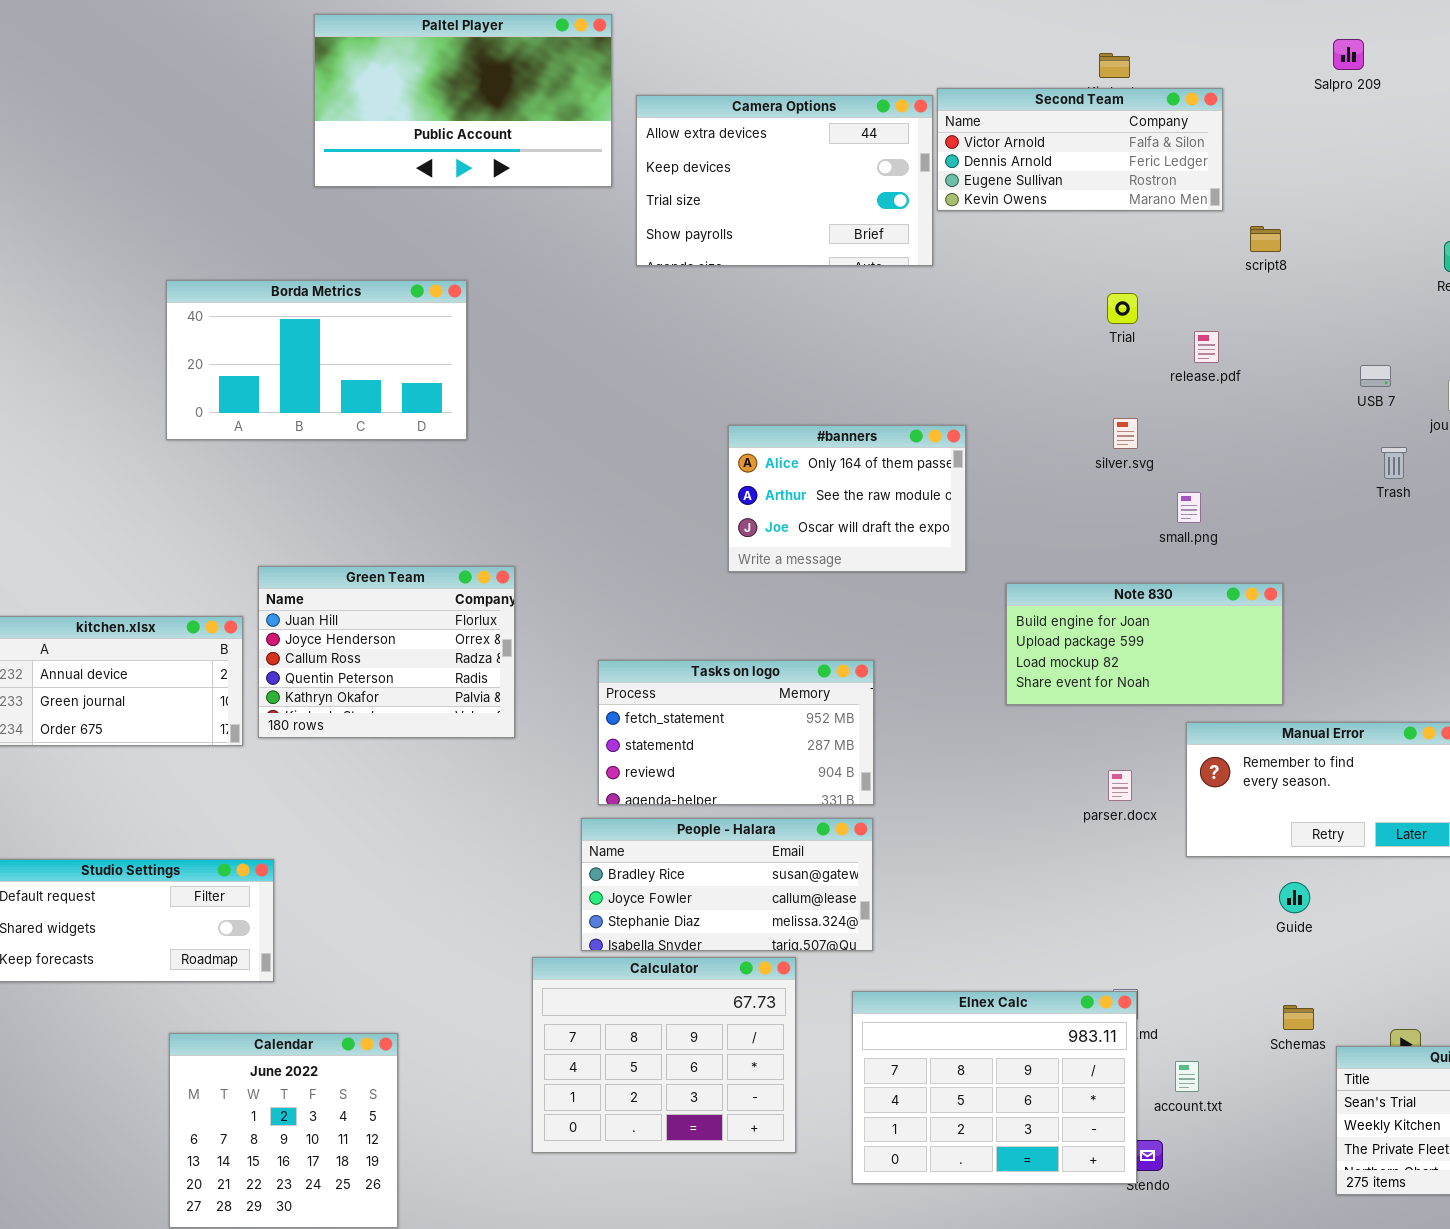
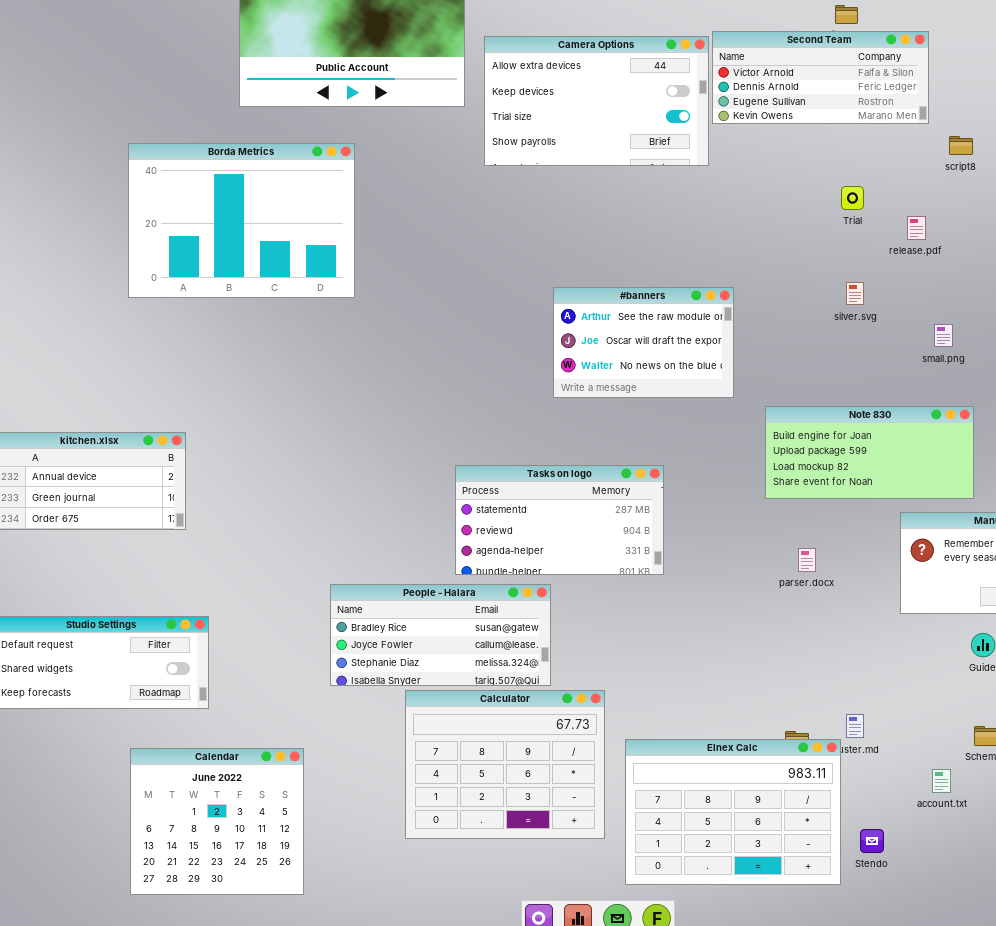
Borda Metrics: [166,280,467,440] -> [128,143,355,298], resized
#banners: [728,425,966,572] -> [553,287,734,398], scrolled down 1 row
small.png: [1177,492,1201,523] -> [934,324,953,347], moved
Green Team: [258,566,515,738] -> none, closed
Tasks on logo: [598,660,874,805] -> [455,465,664,575], scrolled down 1 row
parser.docx: [1108,770,1132,801] -> [798,548,816,572], moved
People - Halara: [581,818,873,951] -> [330,584,551,686], moved
Elnex Calc: [852,991,1137,1184] -> [625,739,841,885], moved
account.txt: [1175,1061,1199,1092] -> [932,769,951,793], moved

